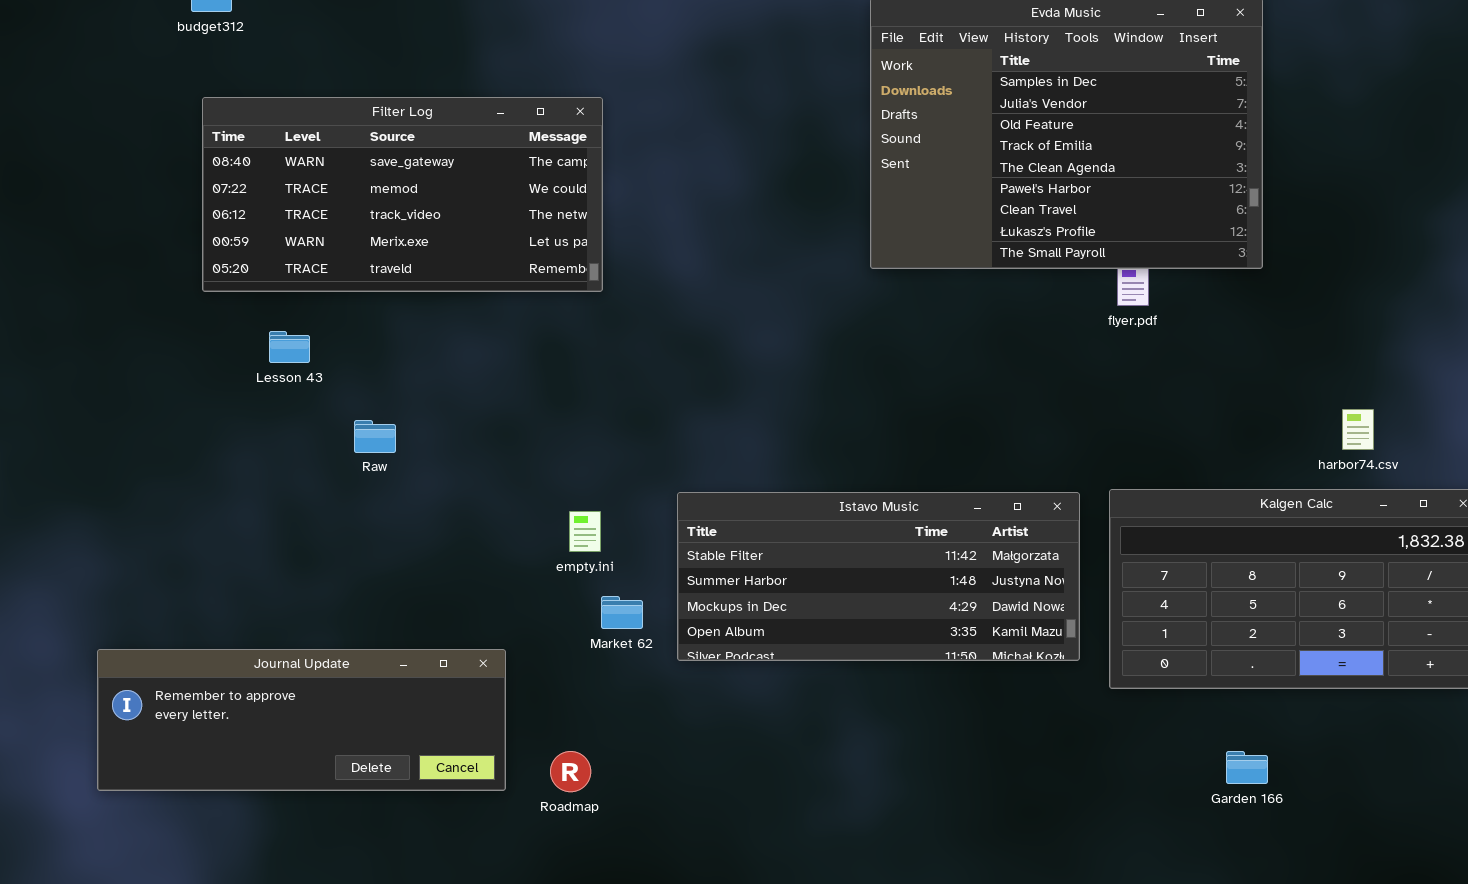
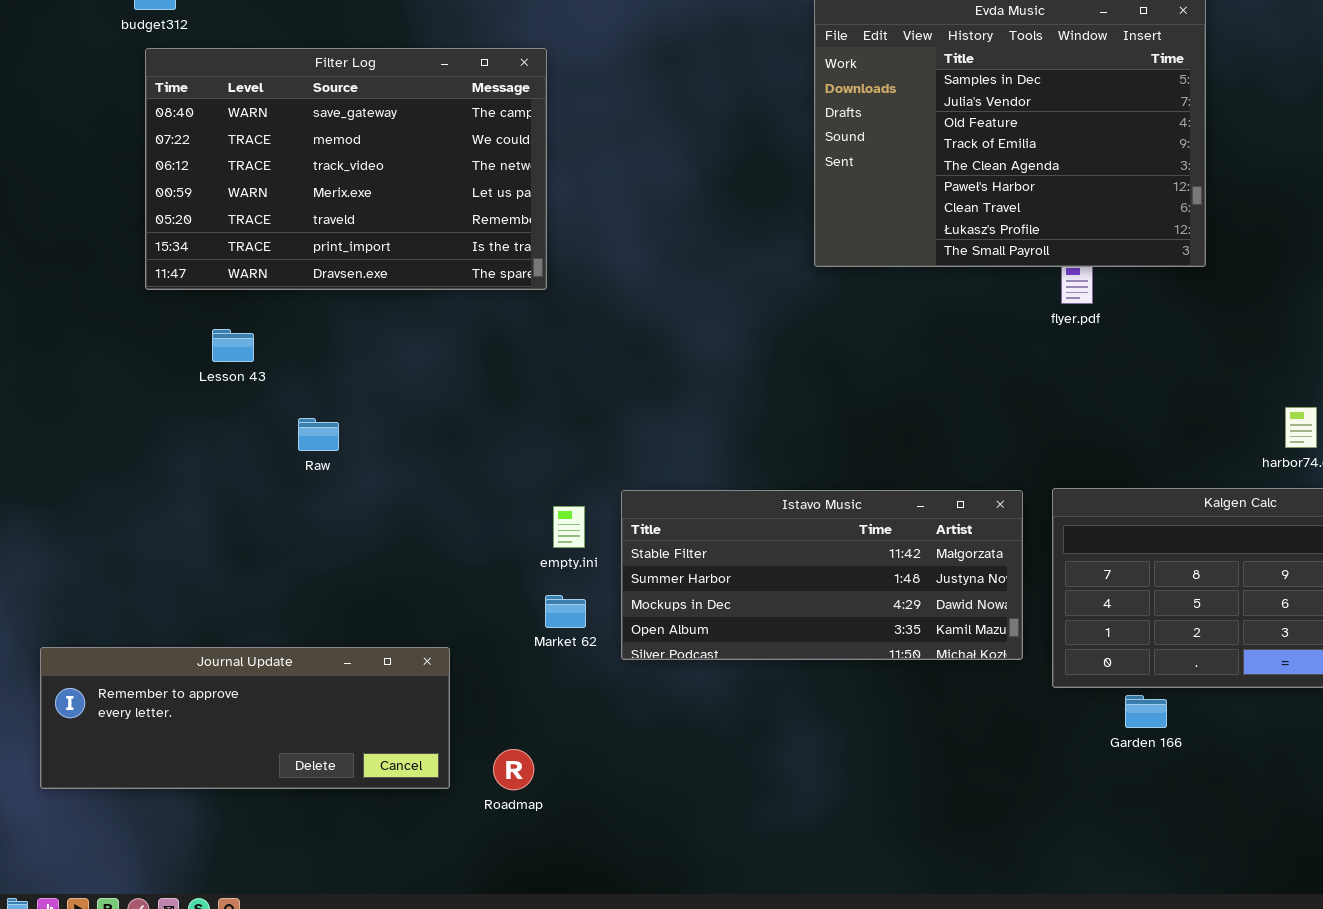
Filter Log: [202,97,603,292] -> [145,48,547,290], resized
empty.ini: [569,511,601,552] -> [553,506,585,548], moved
Garden 166: [1226,751,1268,784] -> [1125,695,1167,728], moved

